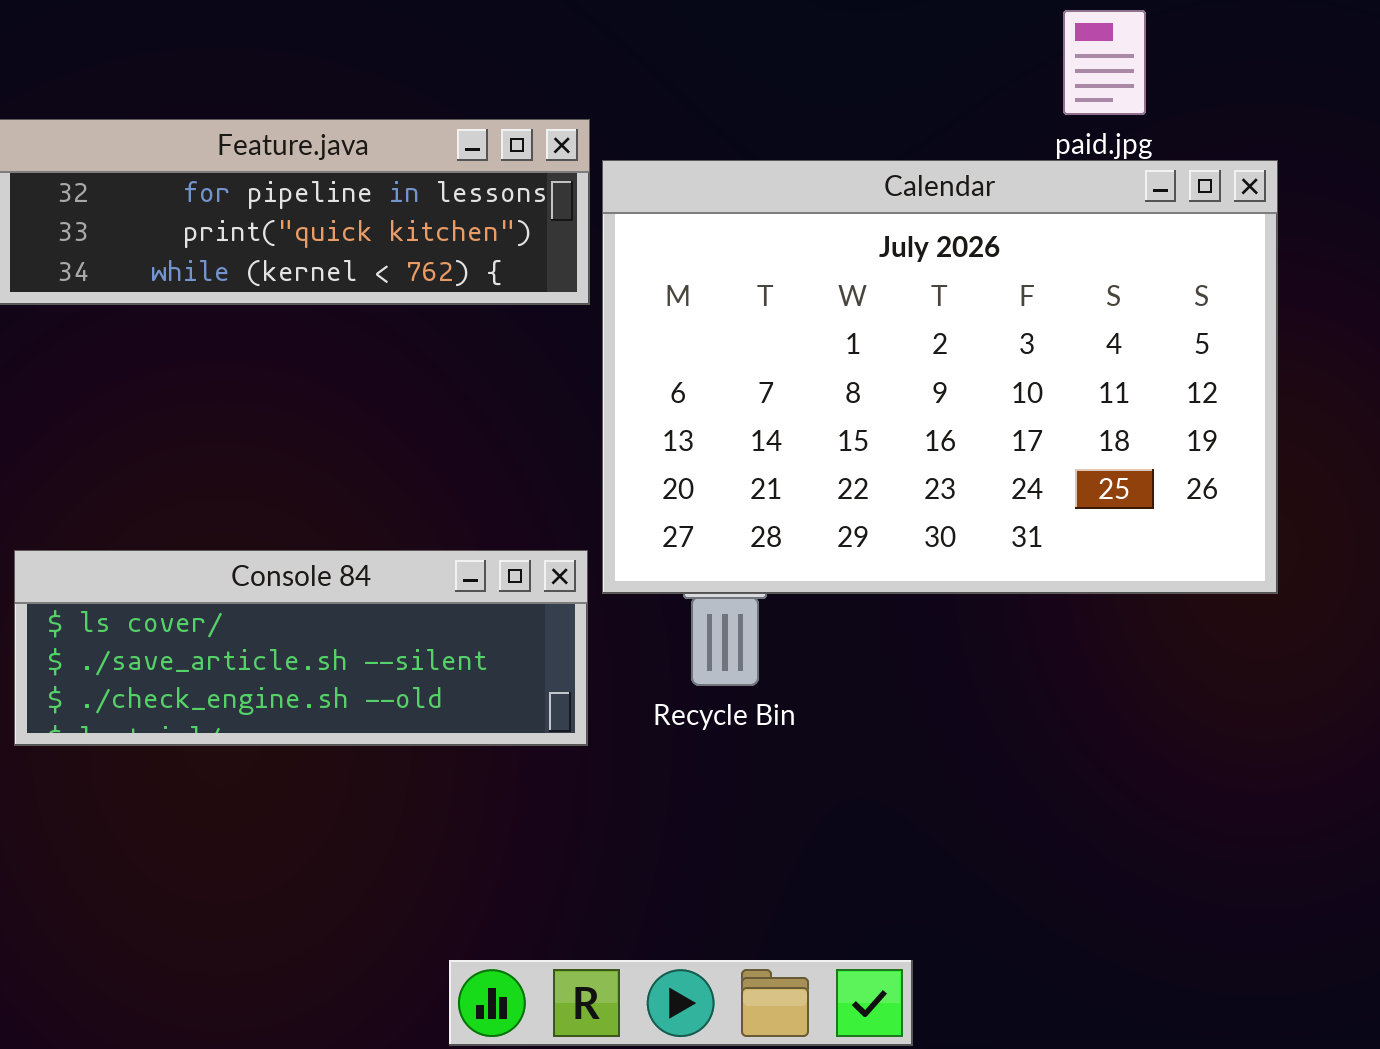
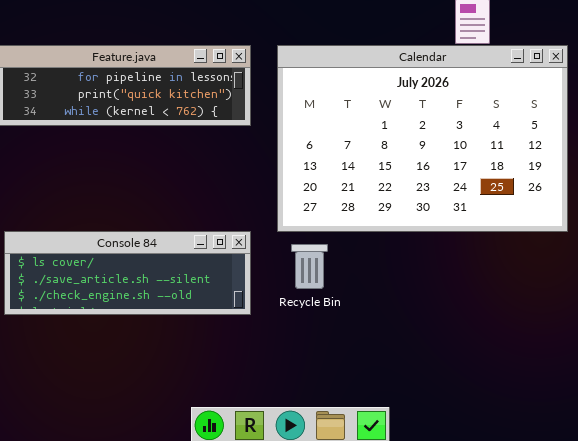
Calendar: [602,160,1278,594] -> [277,45,568,232], moved

